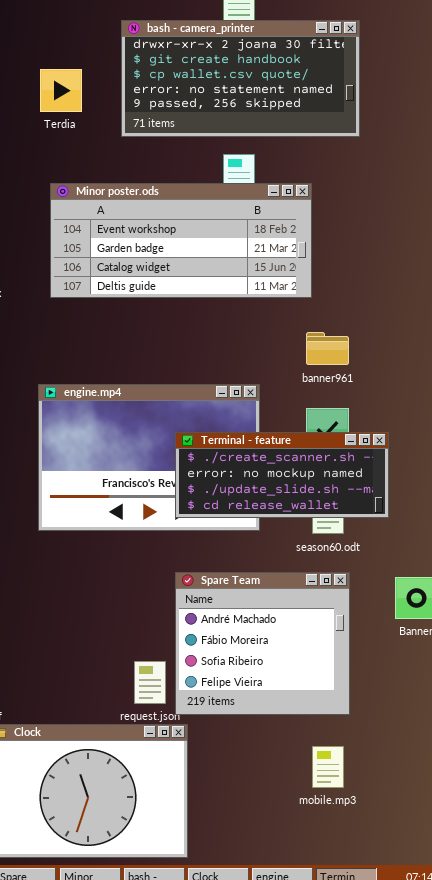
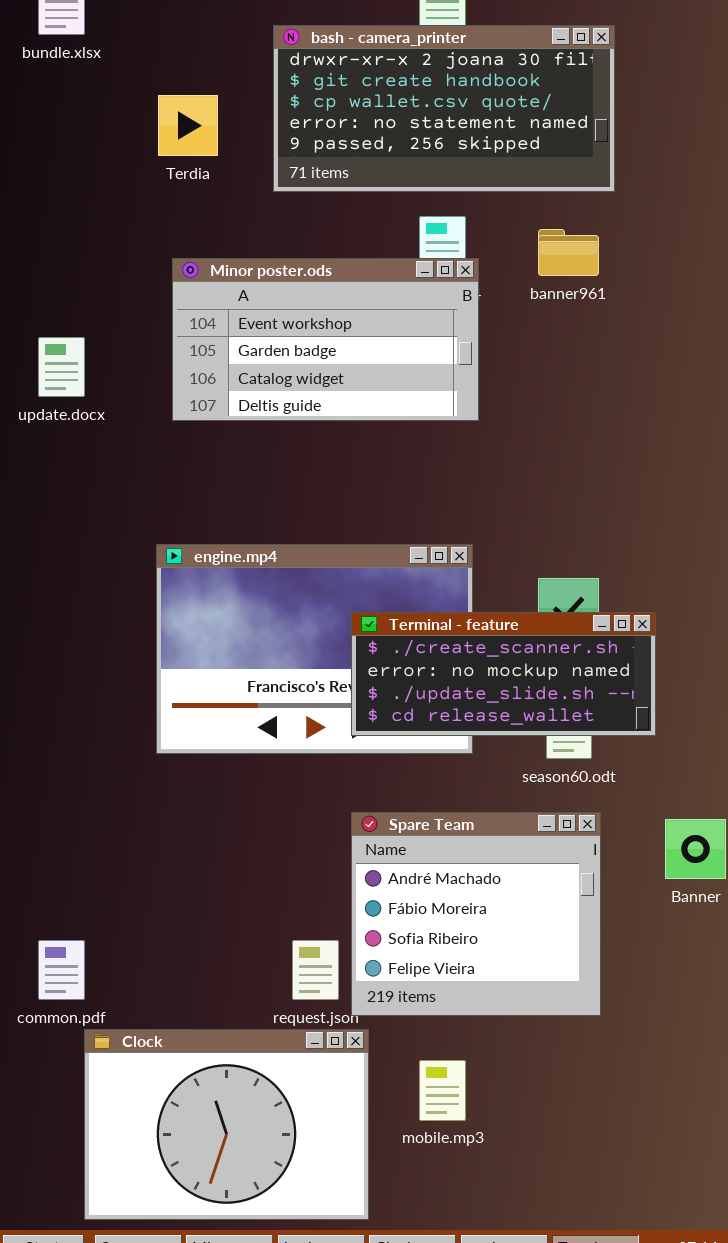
Minor poster.ods: [50,183,312,298] -> [172,258,479,421], resized
banner961: [306,332,349,365] -> [538,229,599,276], moved
mobile.mp3: [312,746,344,788] -> [419,1060,466,1121], moved

